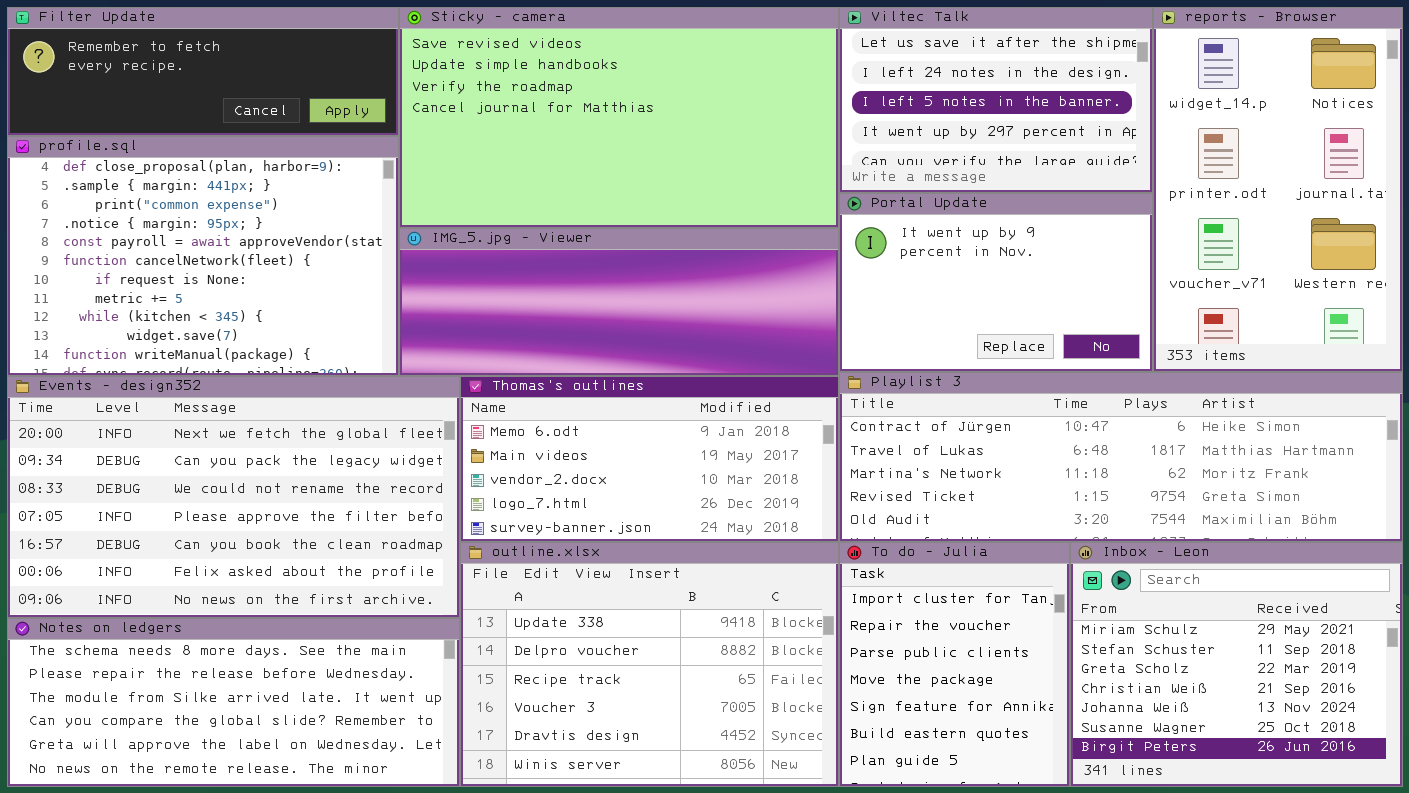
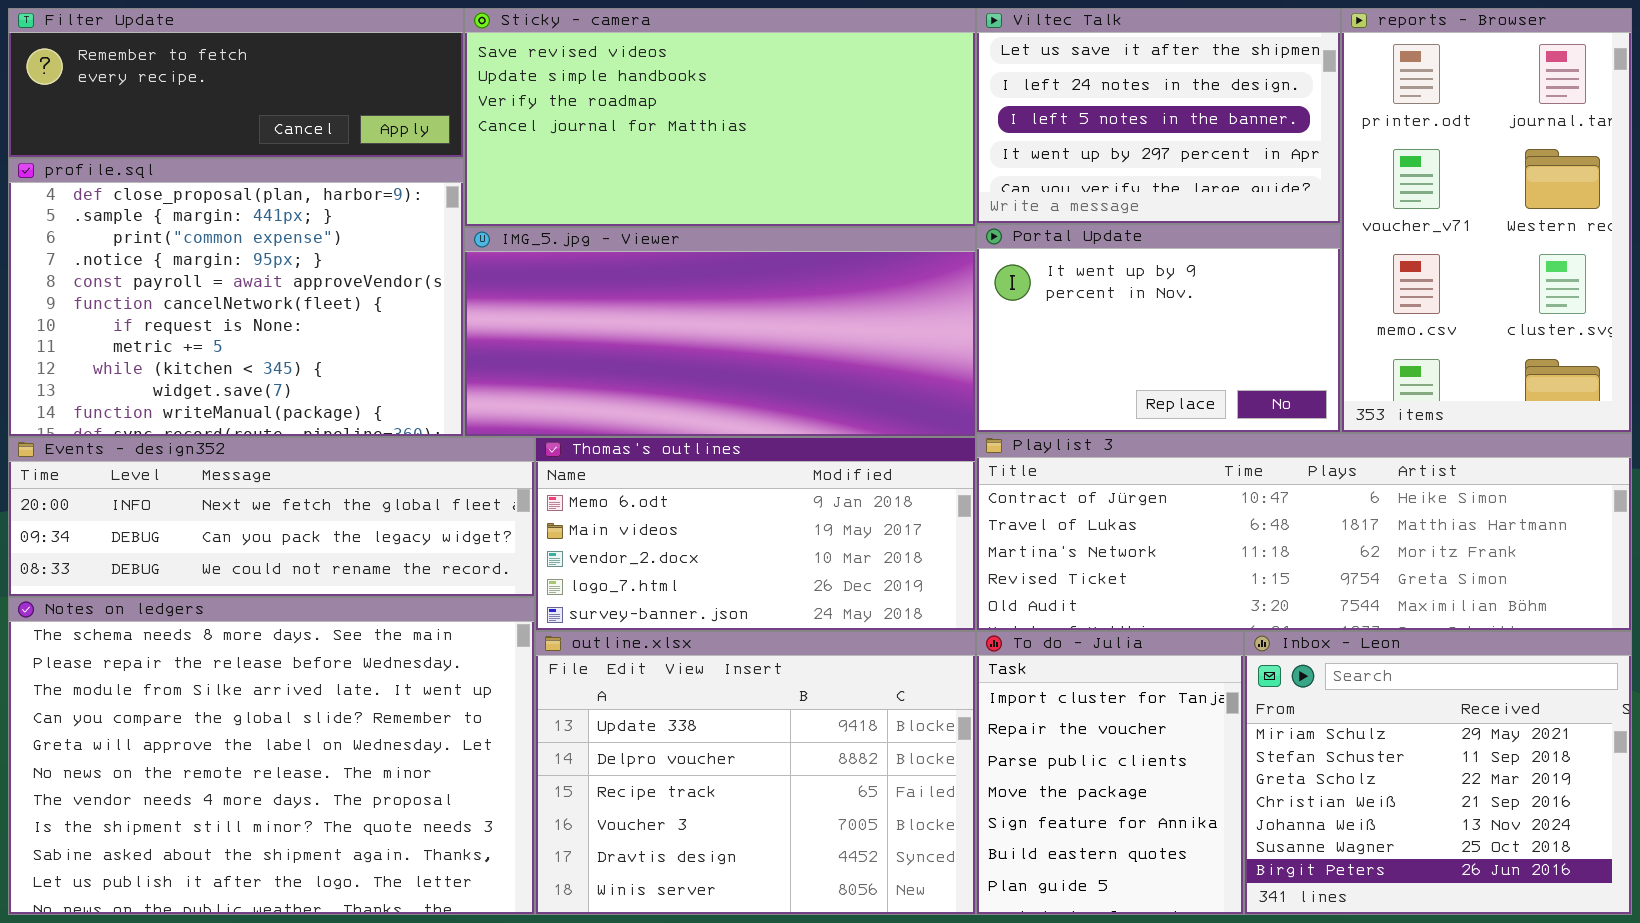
Sticky - camera: [399,7,839,228] -> [464,8,976,227], resized
reports - Browser: [1153,7,1403,372] -> [1341,8,1632,433], scrolled down 1 row
IMG_5.jpg - Viewer: [399,228,839,376] -> [464,227,976,437], resized
Events - design352: [7,376,460,618] -> [8,437,535,597], resized
Notes on ledgers: [7,618,460,787] -> [8,597,535,915], resized

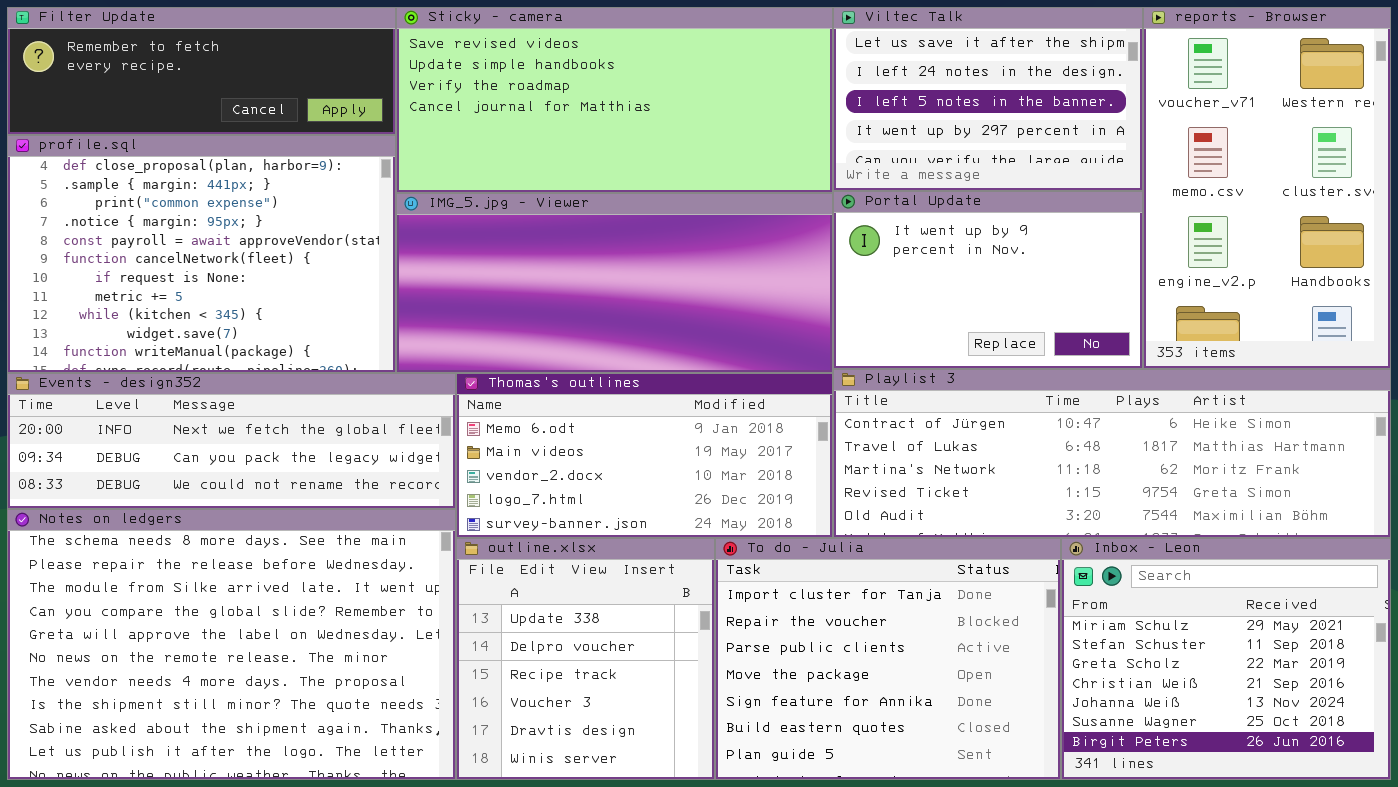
reports - Browser: [1341,8,1632,433] -> [1143,7,1391,369], scrolled down 1 row
outline.xlsx: [535,631,976,915] -> [456,538,715,780], resized
To do - Julia: [976,631,1244,915] -> [715,538,1061,780], resized

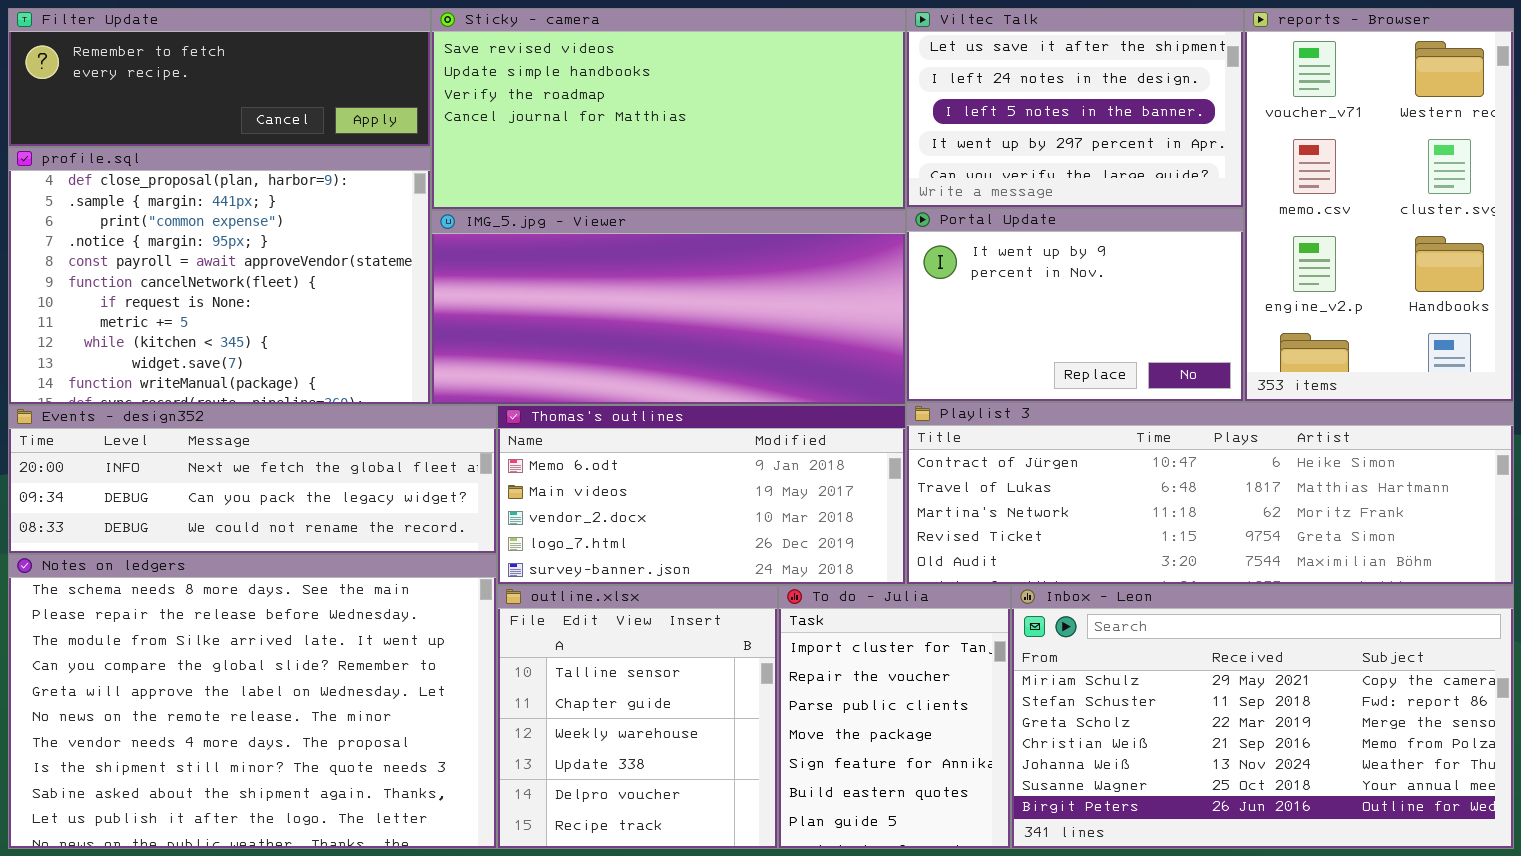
outline.xlsx: [456,538,715,780] -> [497,585,778,849], scrolled up 3 rows
To do - Julia: [715,538,1061,780] -> [778,585,1011,849], resized
Inbox - Leon: [1061,538,1391,780] -> [1011,585,1514,849], resized

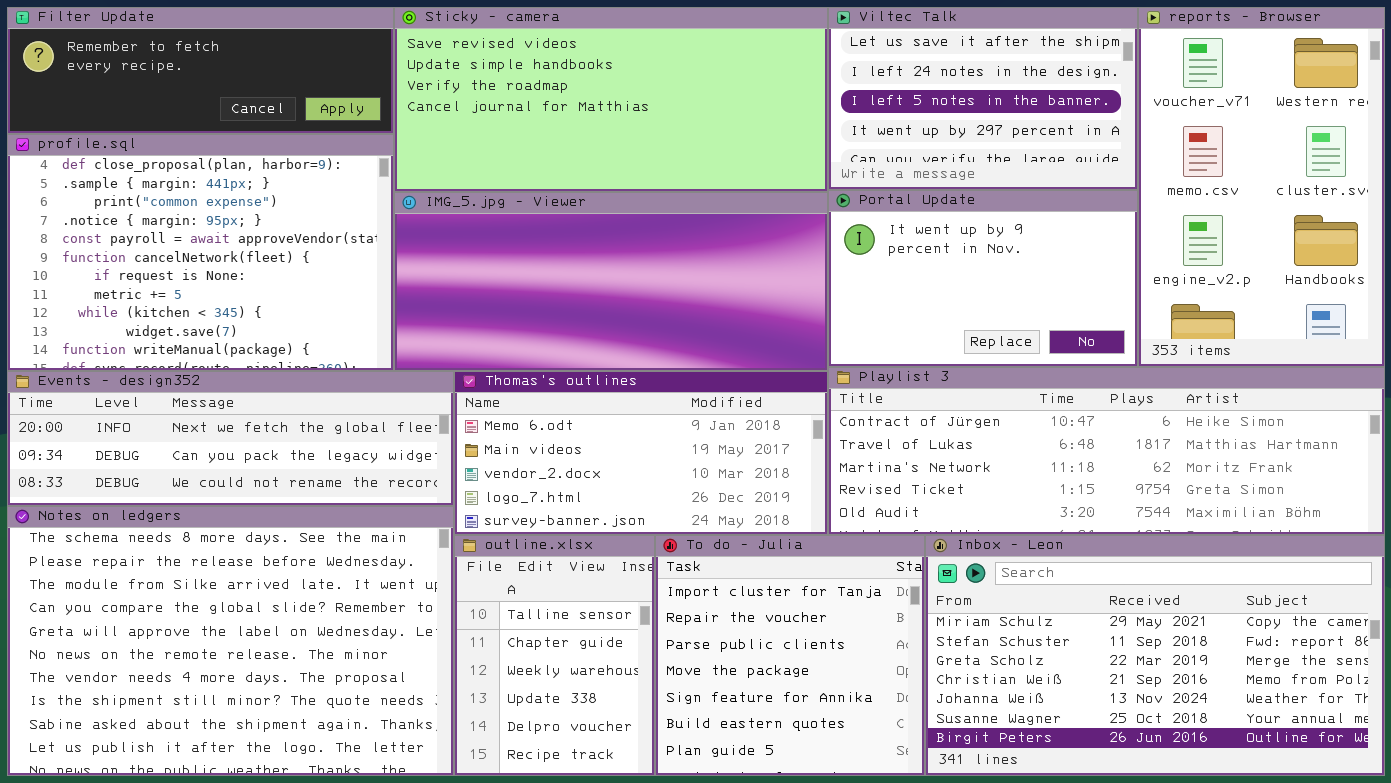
outline.xlsx: [497,585,778,849] -> [454,535,655,776], resized
To do - Julia: [778,585,1011,849] -> [655,535,925,776], resized

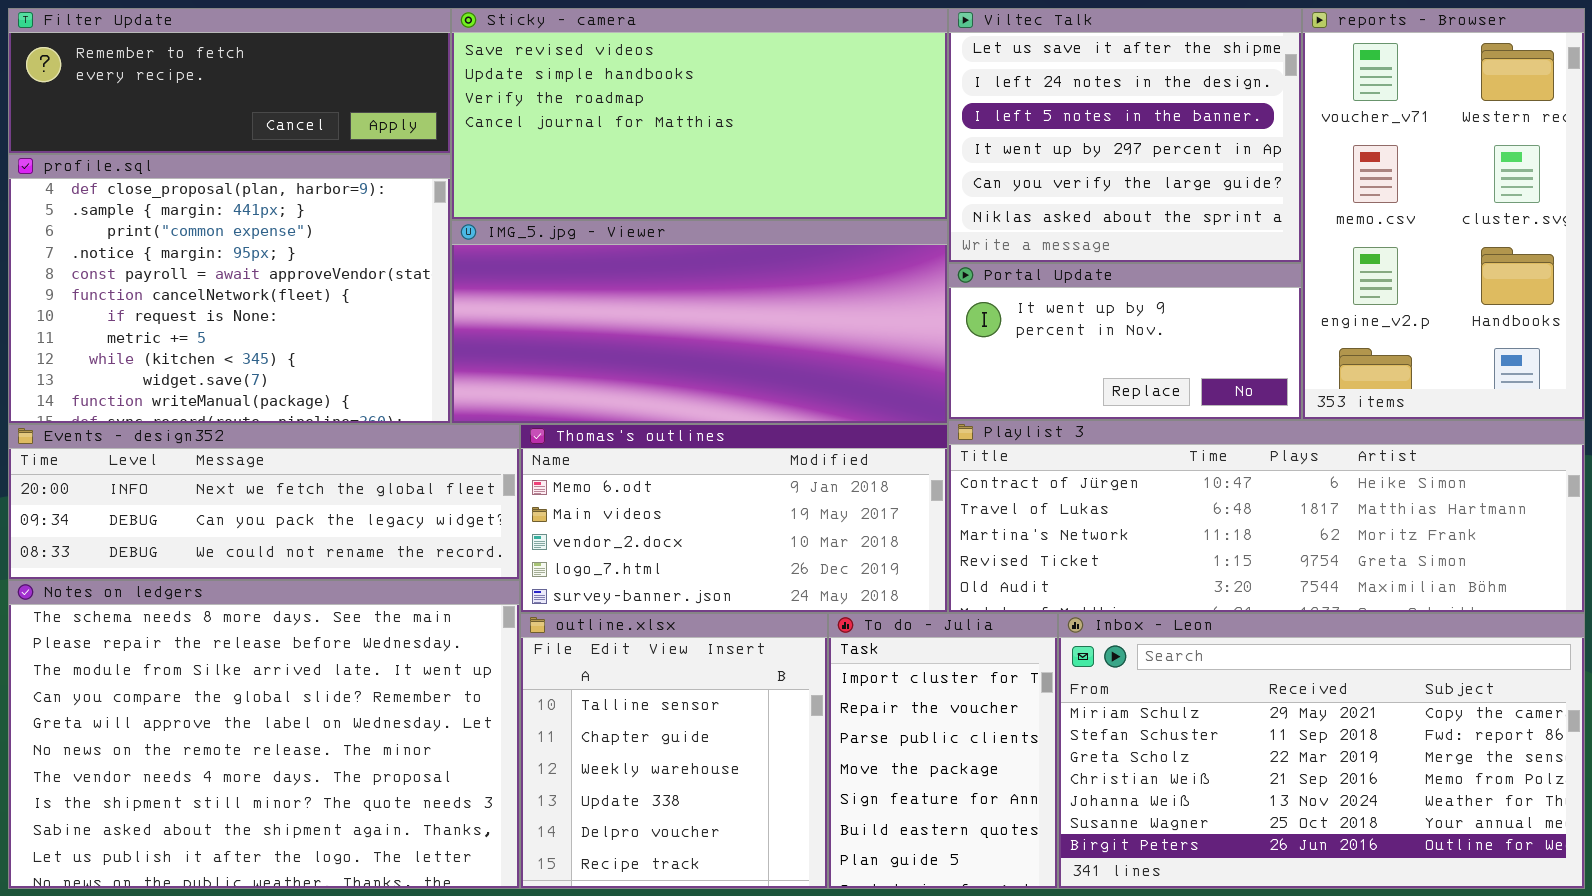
Viltec Talk: [828,7,1138,190] -> [948,8,1302,263], resized
Portal Update: [828,190,1138,367] -> [948,263,1302,420], resized
outline.xlsx: [454,535,655,776] -> [520,613,828,889], resized
To do - Julia: [655,535,925,776] -> [828,613,1058,889], resized

